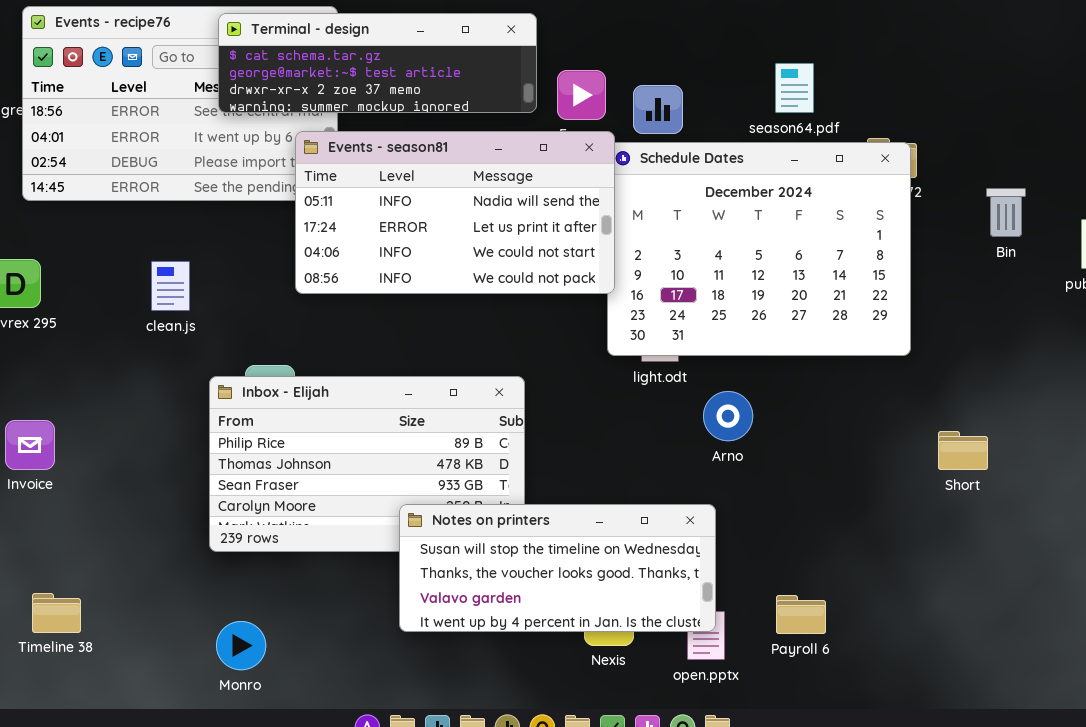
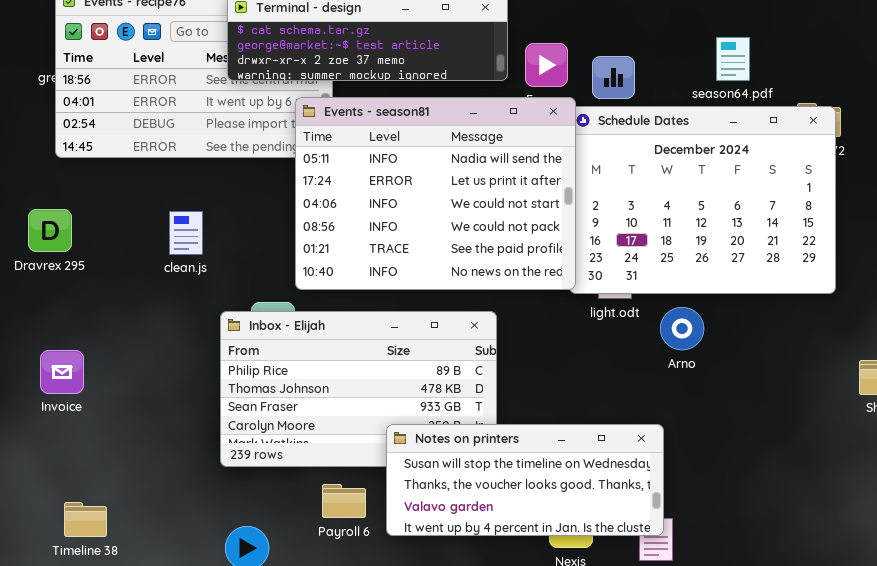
Events - season81: [295,131,615,294] -> [295,97,576,290], resized
Arno: [703,391,753,441] -> [660,307,704,350], moved
Payroll 6: [776,595,826,634] -> [322,484,366,518], moved

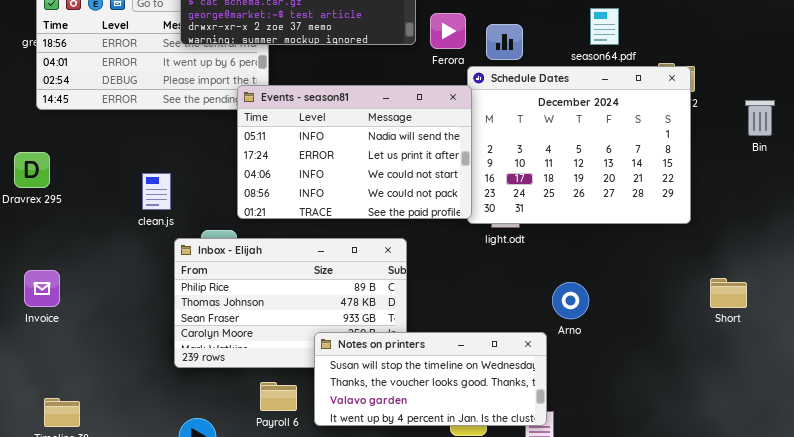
Events - season81: [295,97,576,290] -> [237,85,472,219], resized
clean.js: [169,211,203,255] -> [142,173,171,210], moved
Arno: [660,307,704,350] -> [552,282,589,319], moved

